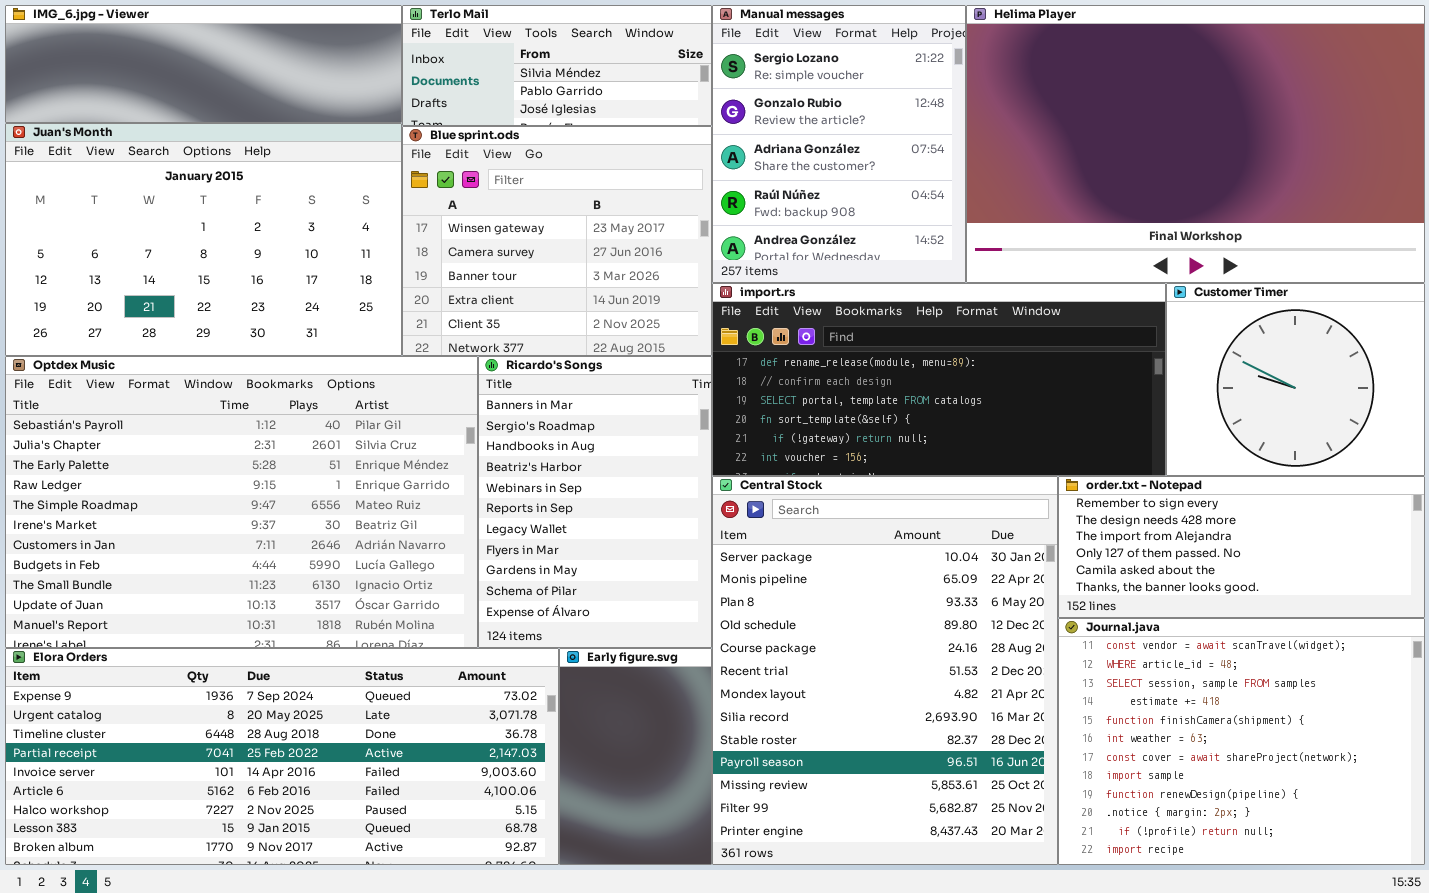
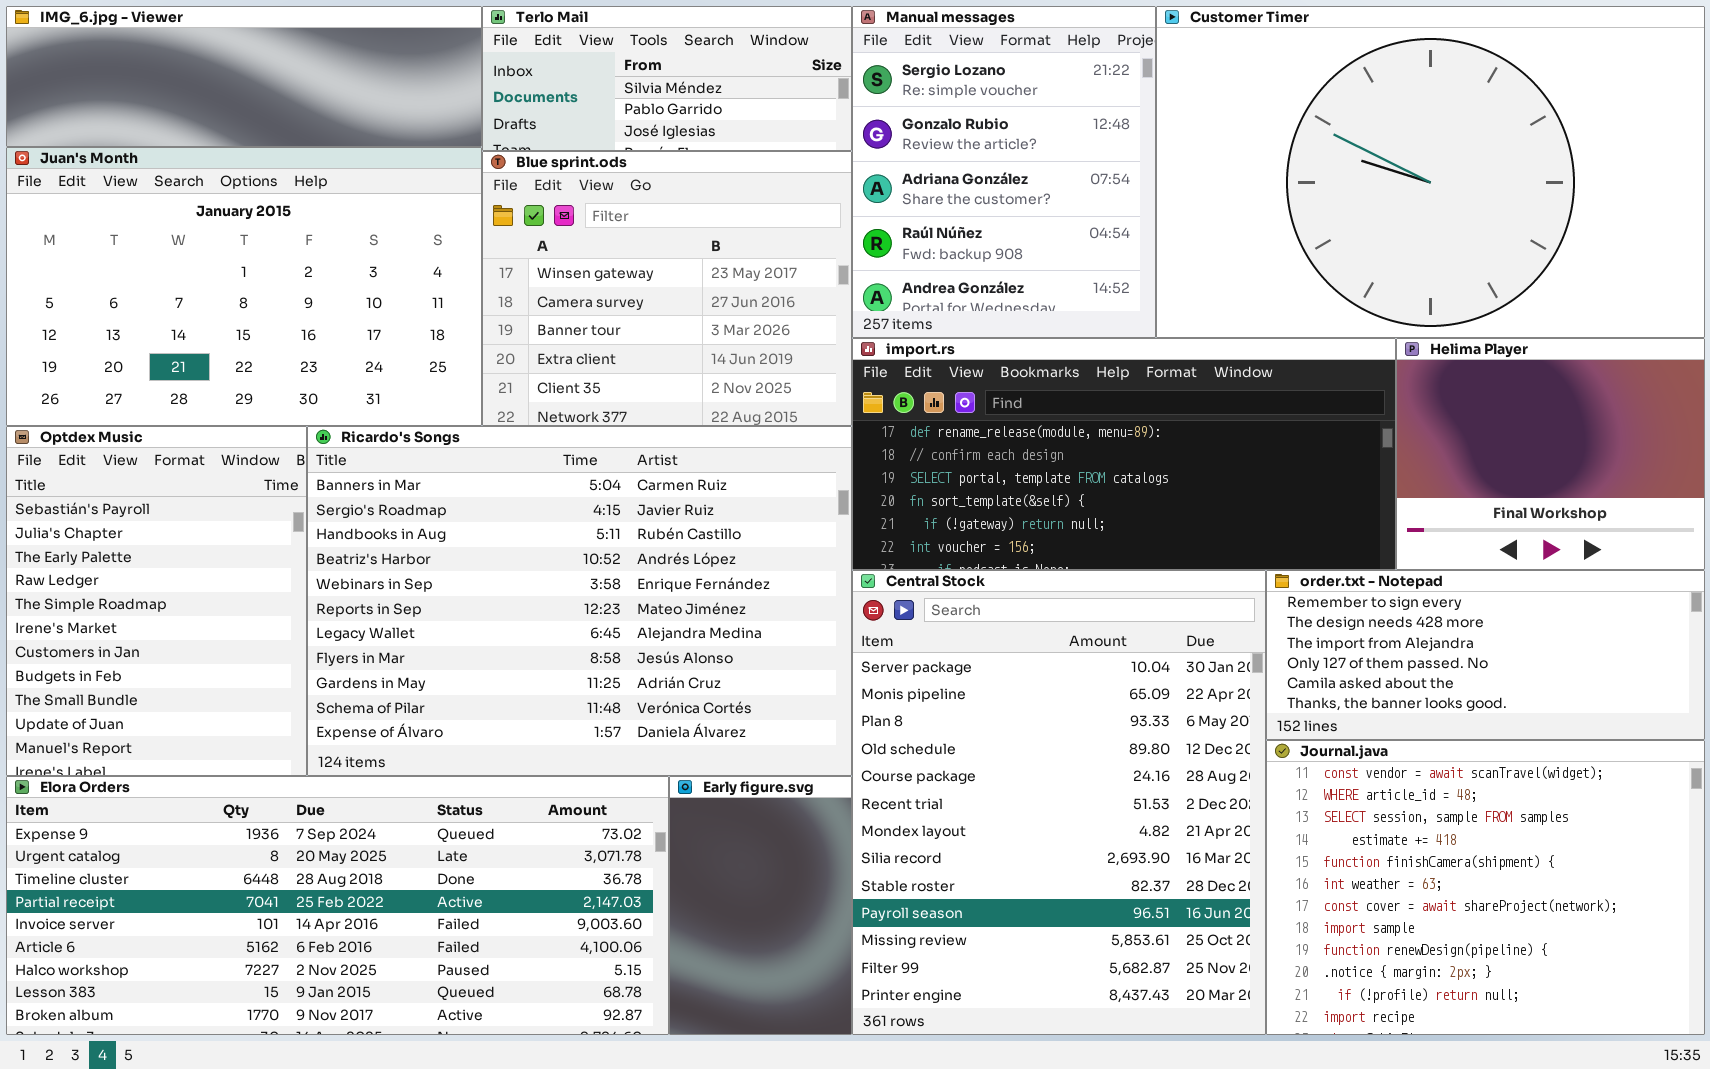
Helima Player: [966,5,1425,283] -> [1396,338,1705,570], moved, resized
Customer Timer: [1166,283,1425,476] -> [1156,6,1705,338], moved, resized
Optdex Music: [5,356,478,648] -> [6,426,307,776], resized
Ricardo's Songs: [478,356,712,648] -> [307,426,852,776], resized

